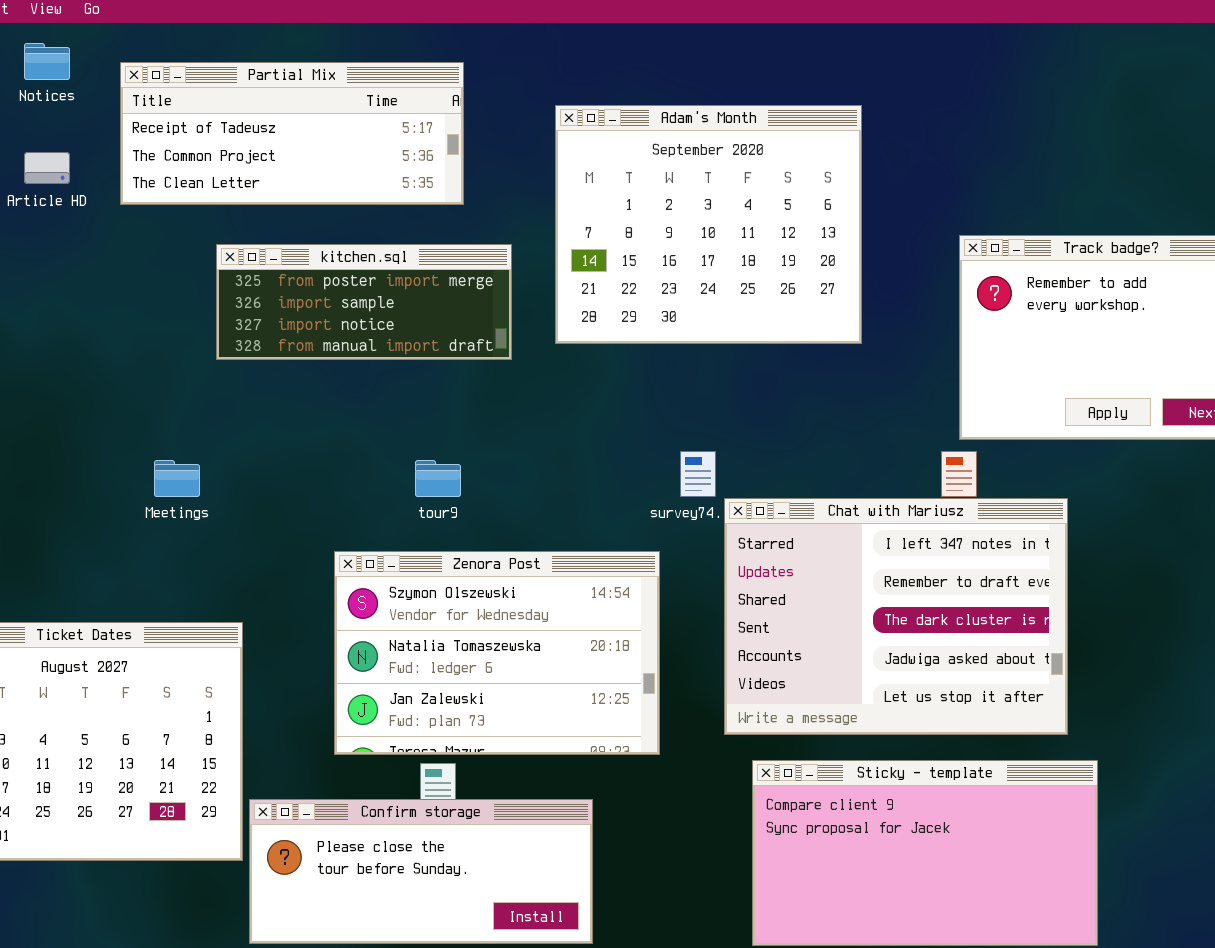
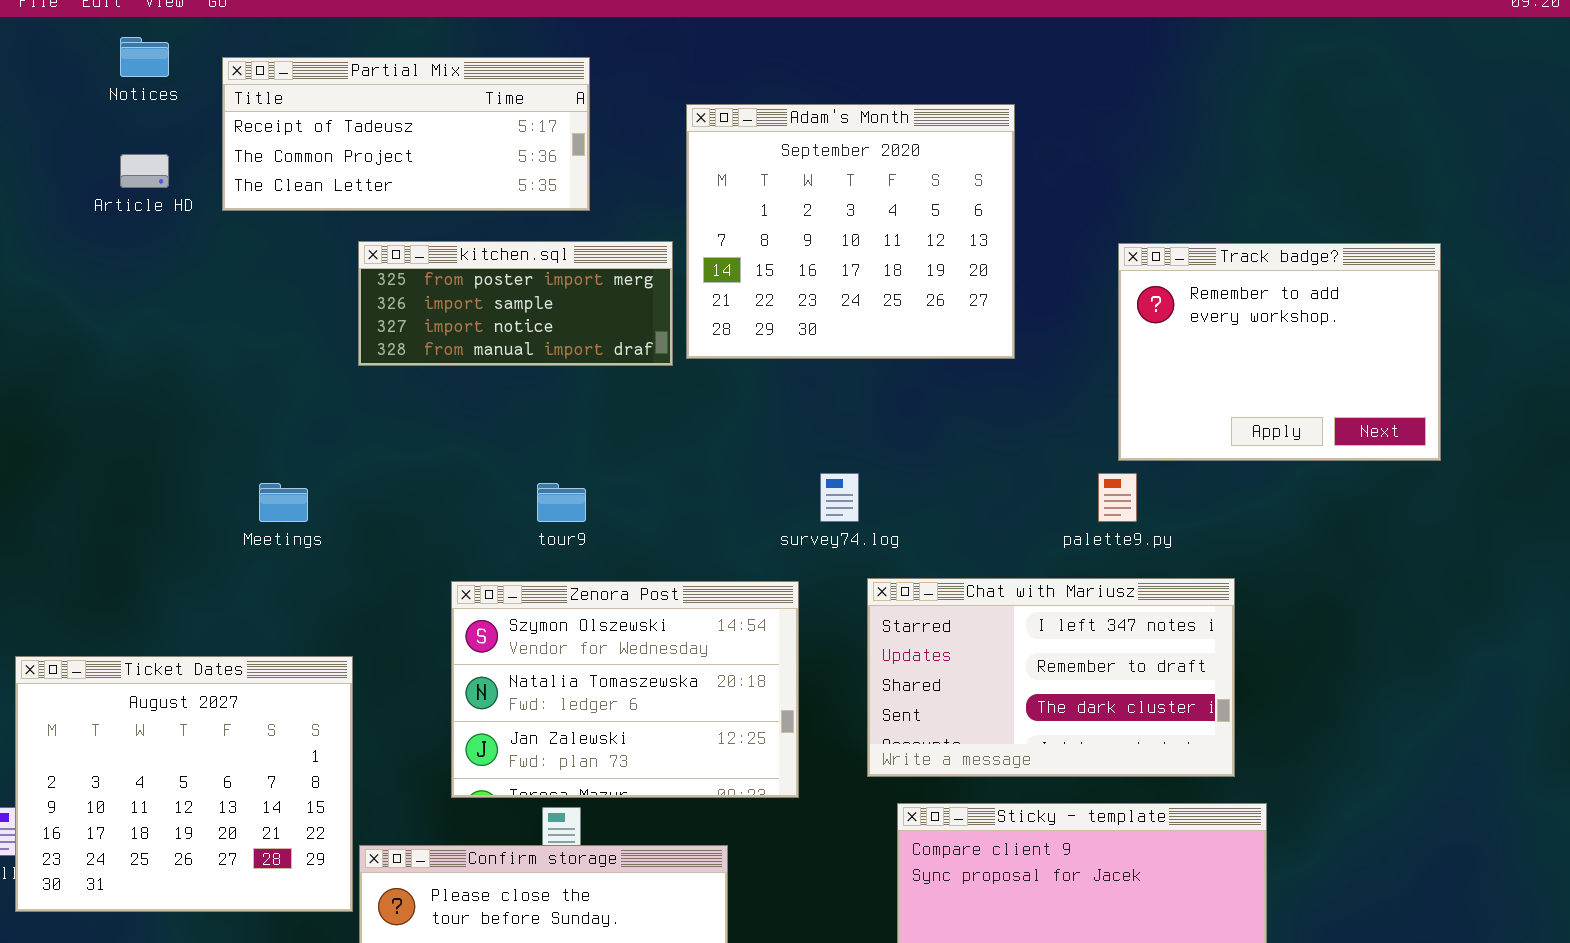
kitchen.sql: [216,244,512,360] -> [358,241,673,366], moved
Chat with Mariusz: [724,498,1068,735] -> [867,578,1235,777], resized

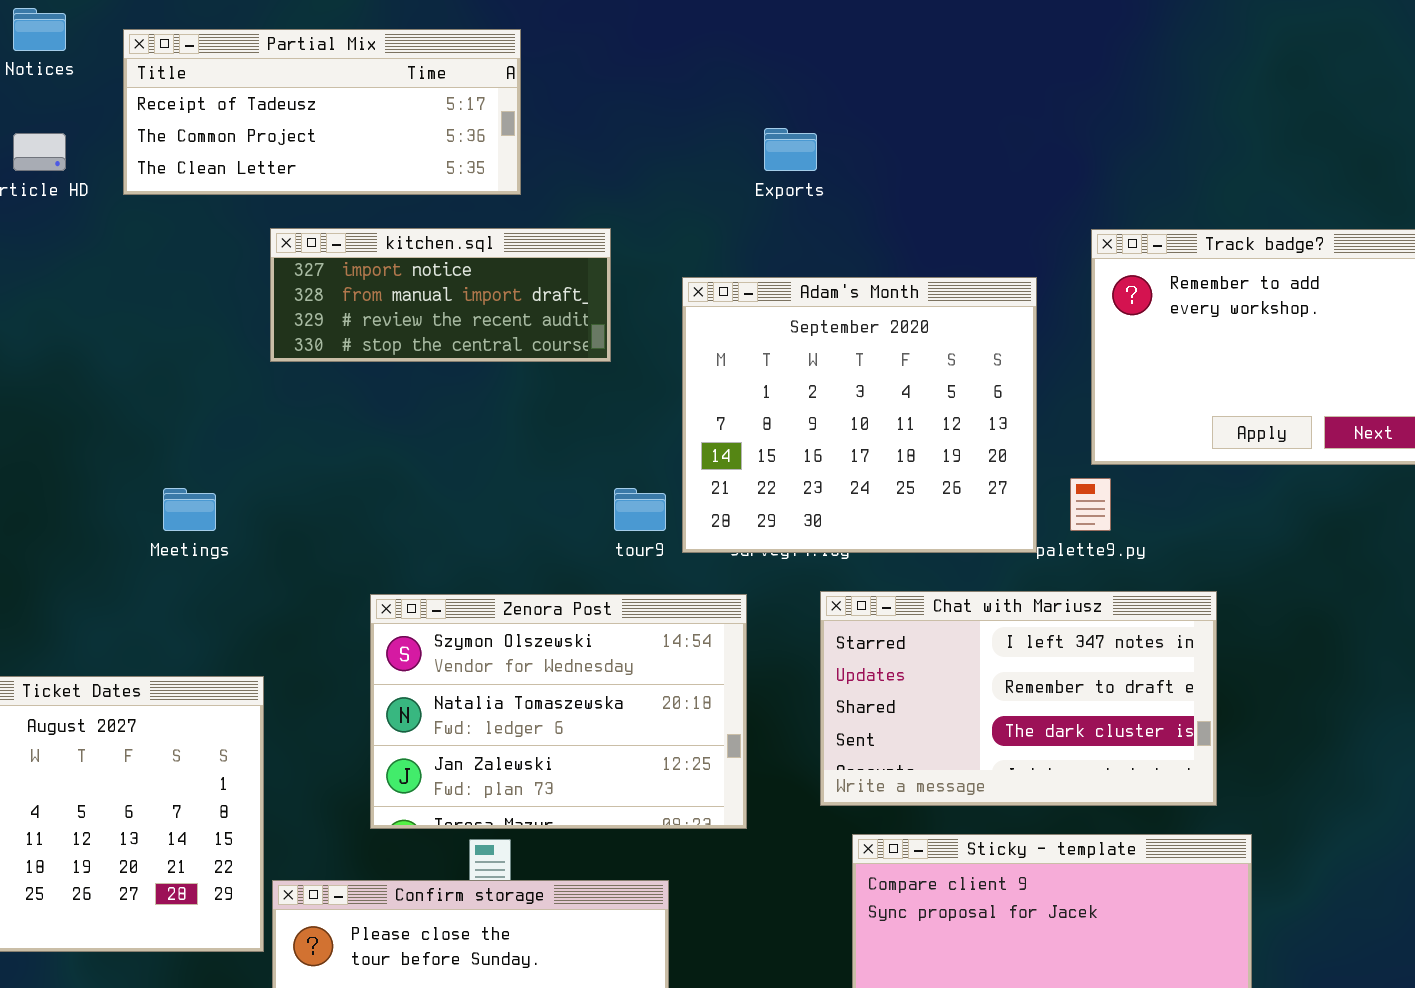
Adam's Month: [686,104,1015,359] -> [682,277,1037,553], moved
kitchen.sql: [358,241,673,366] -> [270,228,611,362], scrolled down 2 rows
tour9: [537,483,586,522] -> [614,488,666,531], moved

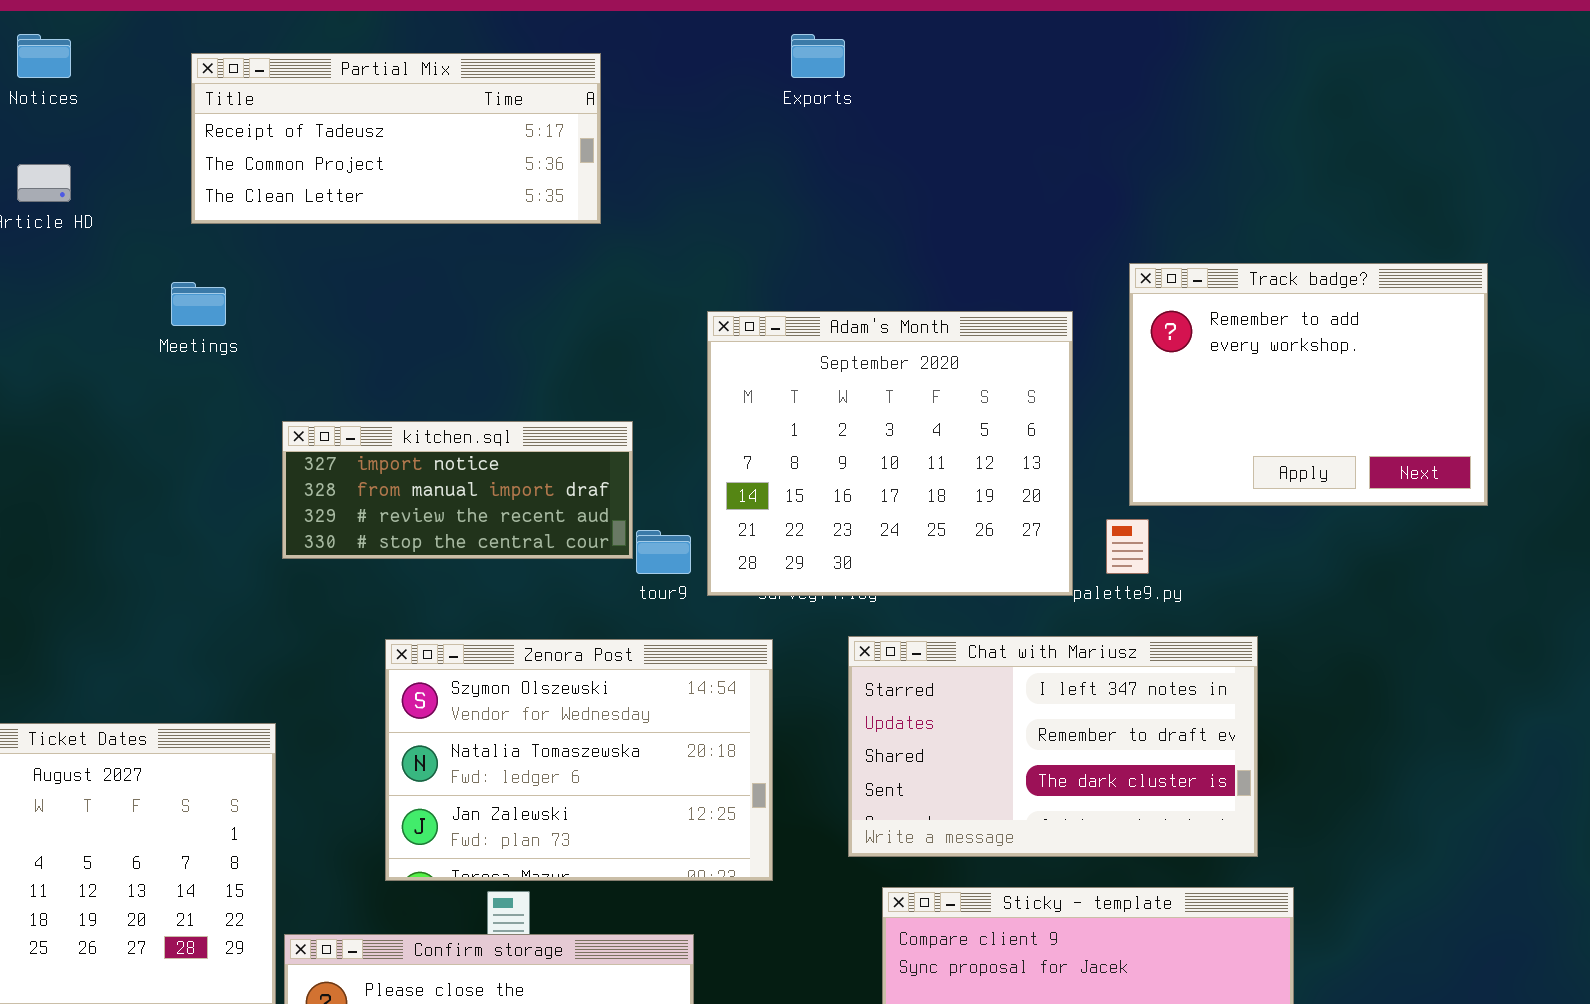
Partial Mix: [123,29,521,195] -> [191,53,601,224], moved
Exports: [764,128,817,171] -> [791,34,845,78], moved
kitchen.sql: [270,228,611,362] -> [282,421,633,559], moved
Meetings: [163,488,216,531] -> [171,282,226,326], moved

